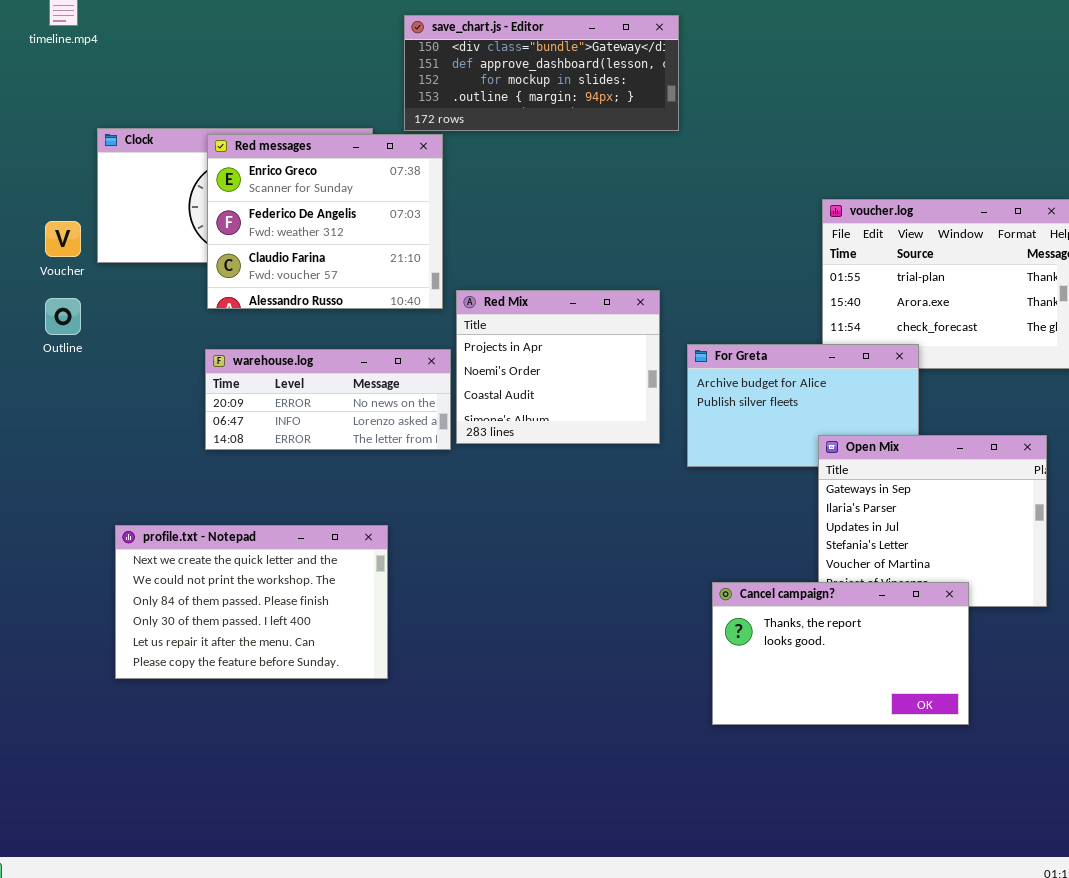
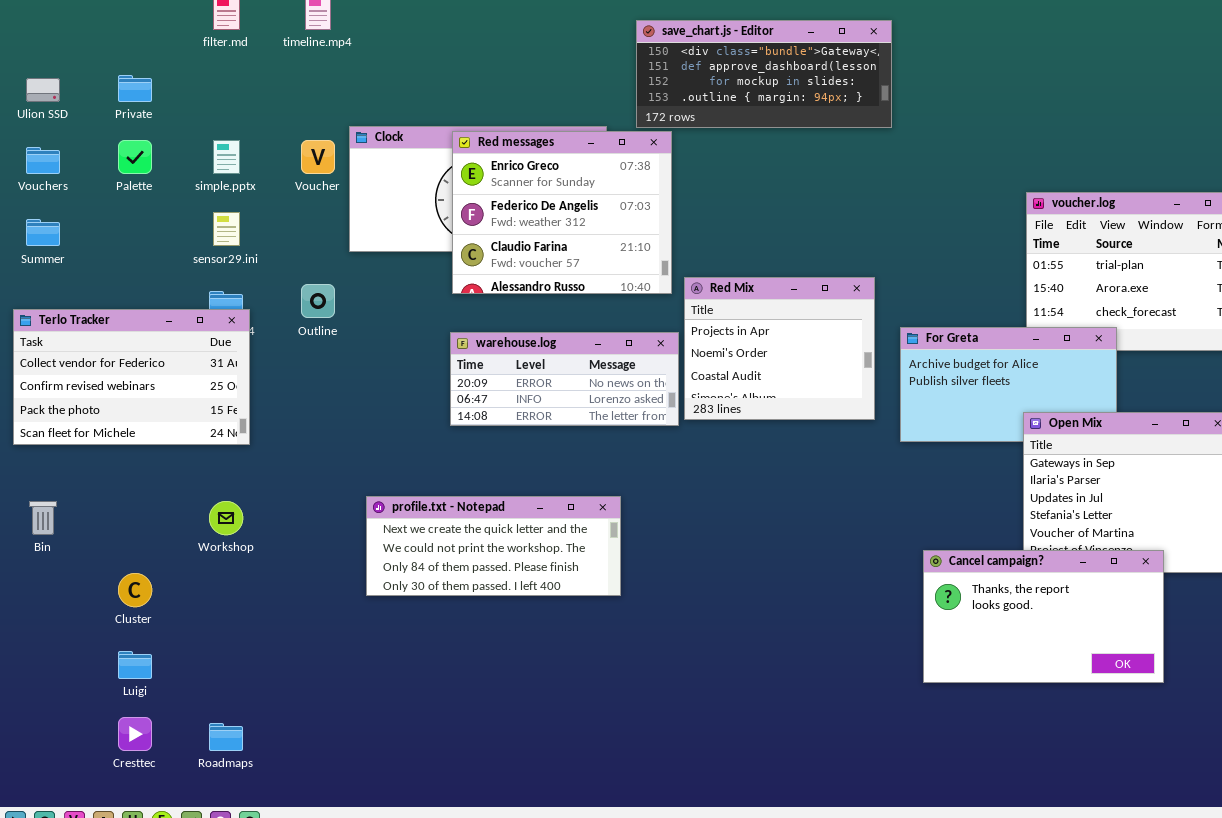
Voucher: [45,221,81,257] -> [301,140,335,174], moved
profile.txt - Notepad: [115,525,388,679] -> [366,496,621,596], resized

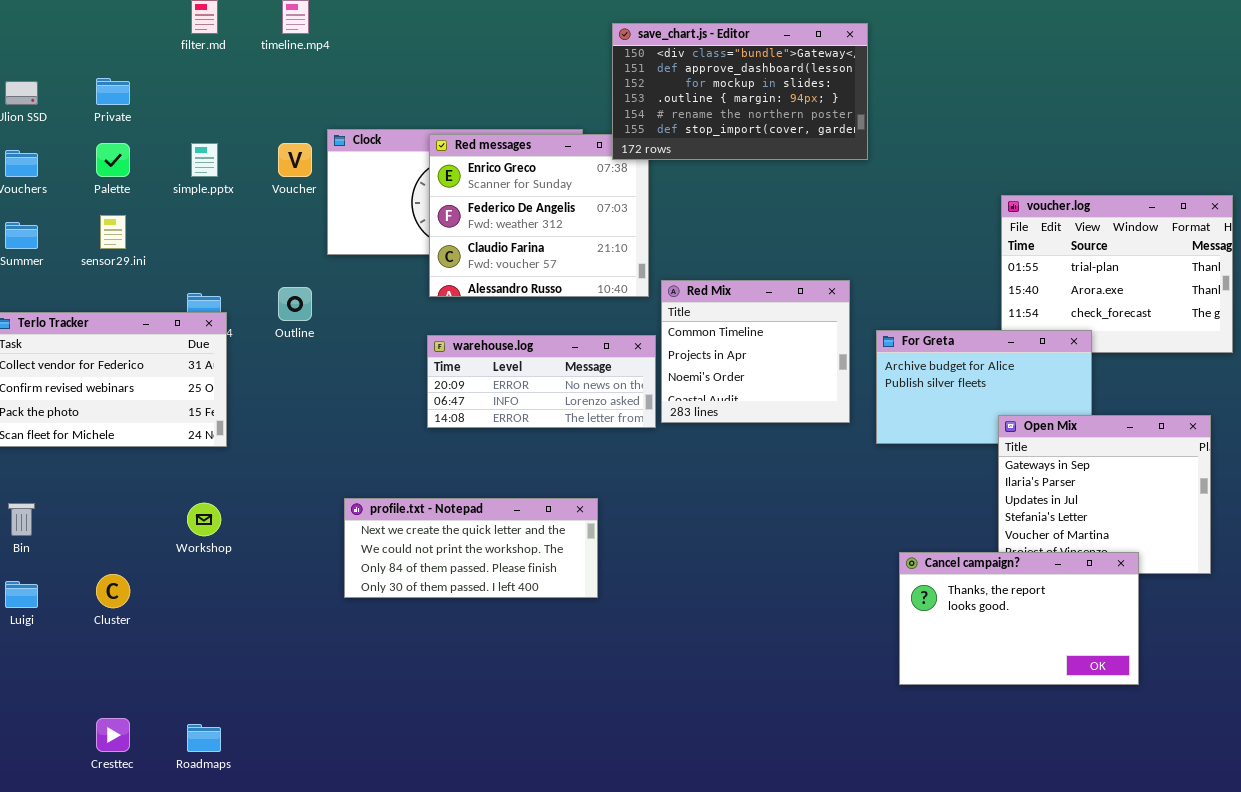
save_chart.js - Editor: [636,20,892,128] -> [612,23,868,160], resized
sensor29.ini: [213,212,240,246] -> [100,215,126,249], moved
Red Mix: [684,277,875,420] -> [661,280,850,423], scrolled up 1 row
Luigi: [118,651,152,679] -> [5,581,38,608], moved

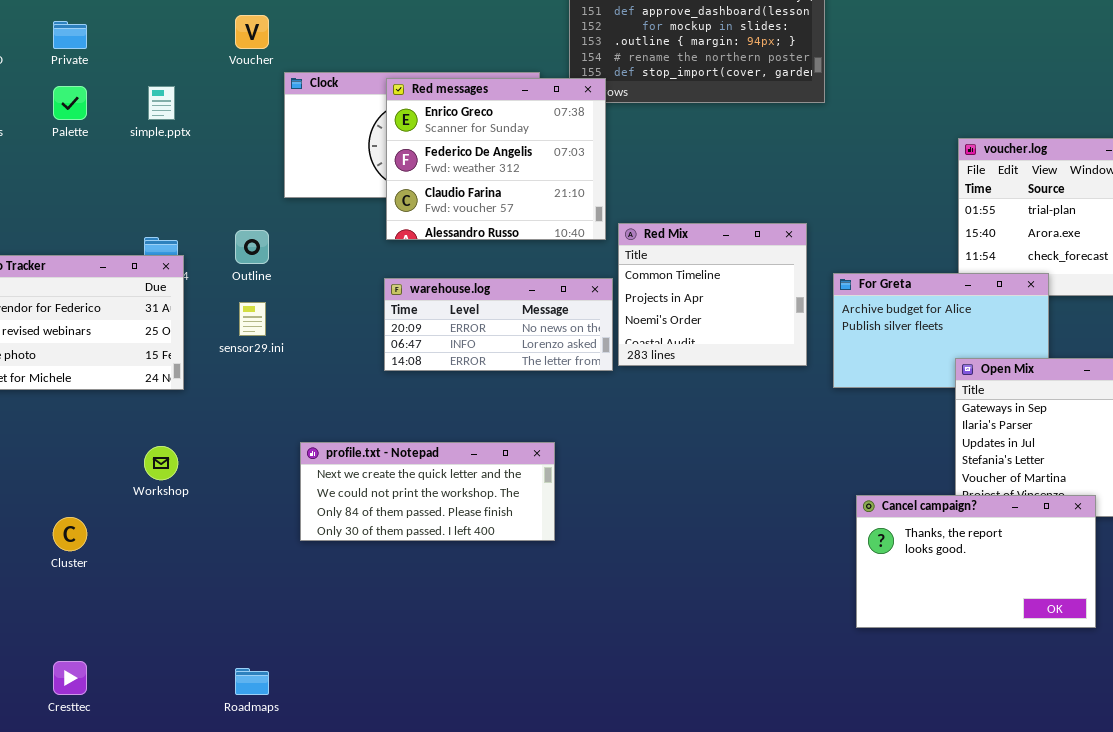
Red messages: [429,134,649,297] -> [386,78,606,240], raised
Voucher: [278,143,312,177] -> [235,15,269,49], moved
sensor29.ini: [100,215,126,249] -> [239,302,266,336], moved
Roadmaps: [187,724,221,752] -> [235,668,269,695], moved

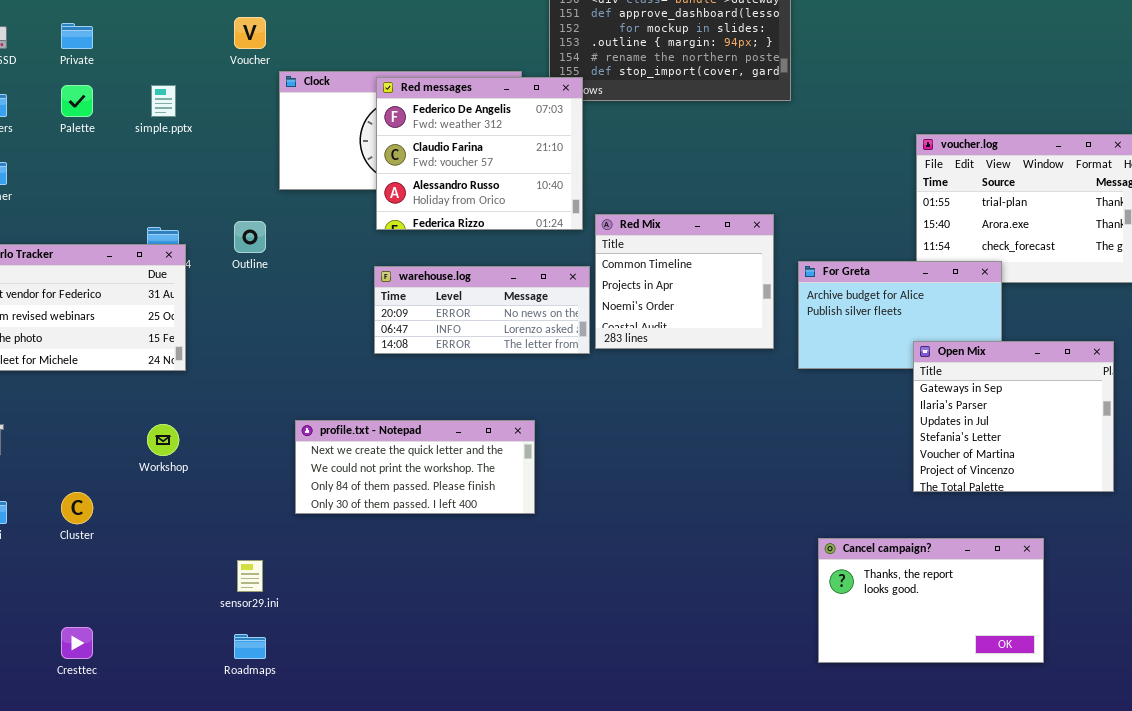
Red messages: [386,78,606,240] -> [376,77,583,230], scrolled down 1 row
sensor29.ini: [239,302,266,336] -> [237,560,263,592], moved
Cancel campaign?: [856,495,1096,628] -> [818,538,1044,663], moved

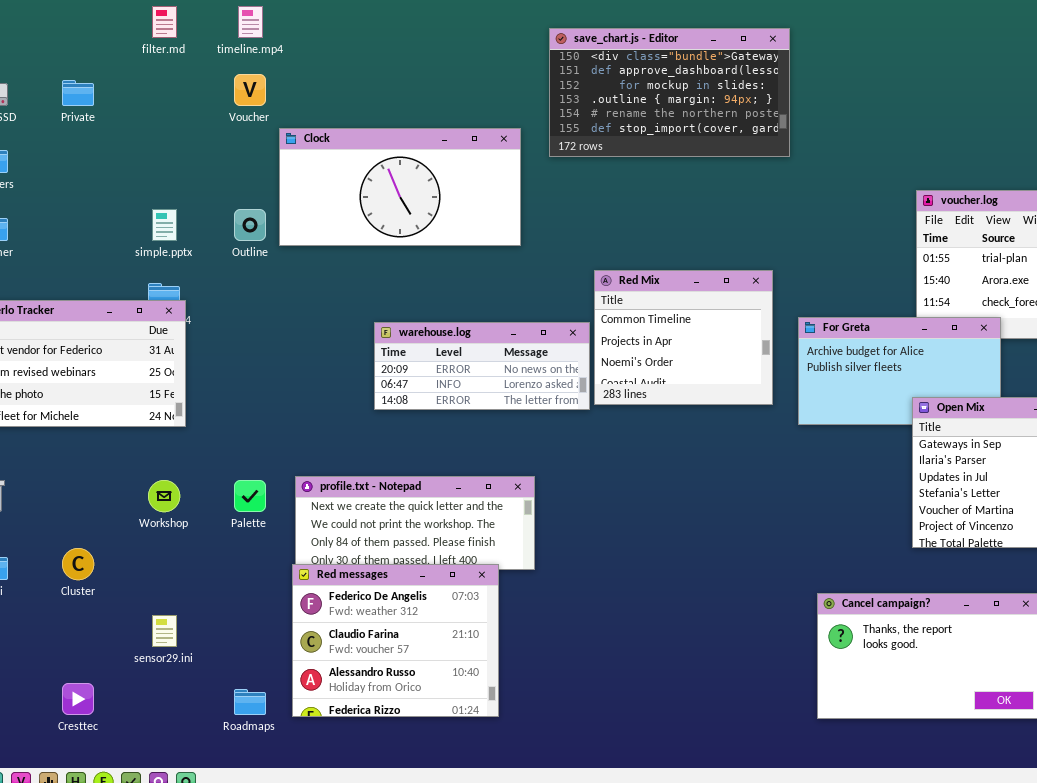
Red messages: [376,77,583,230] -> [292,564,499,717], moved
Palette: [61,85,93,117] -> [234,480,266,512], moved
simple.pptx: [151,85,176,117] -> [152,209,177,241], moved
Outline: [234,221,266,253] -> [234,209,266,241], moved
sensor29.ini: [237,560,263,592] -> [152,615,177,647], moved

